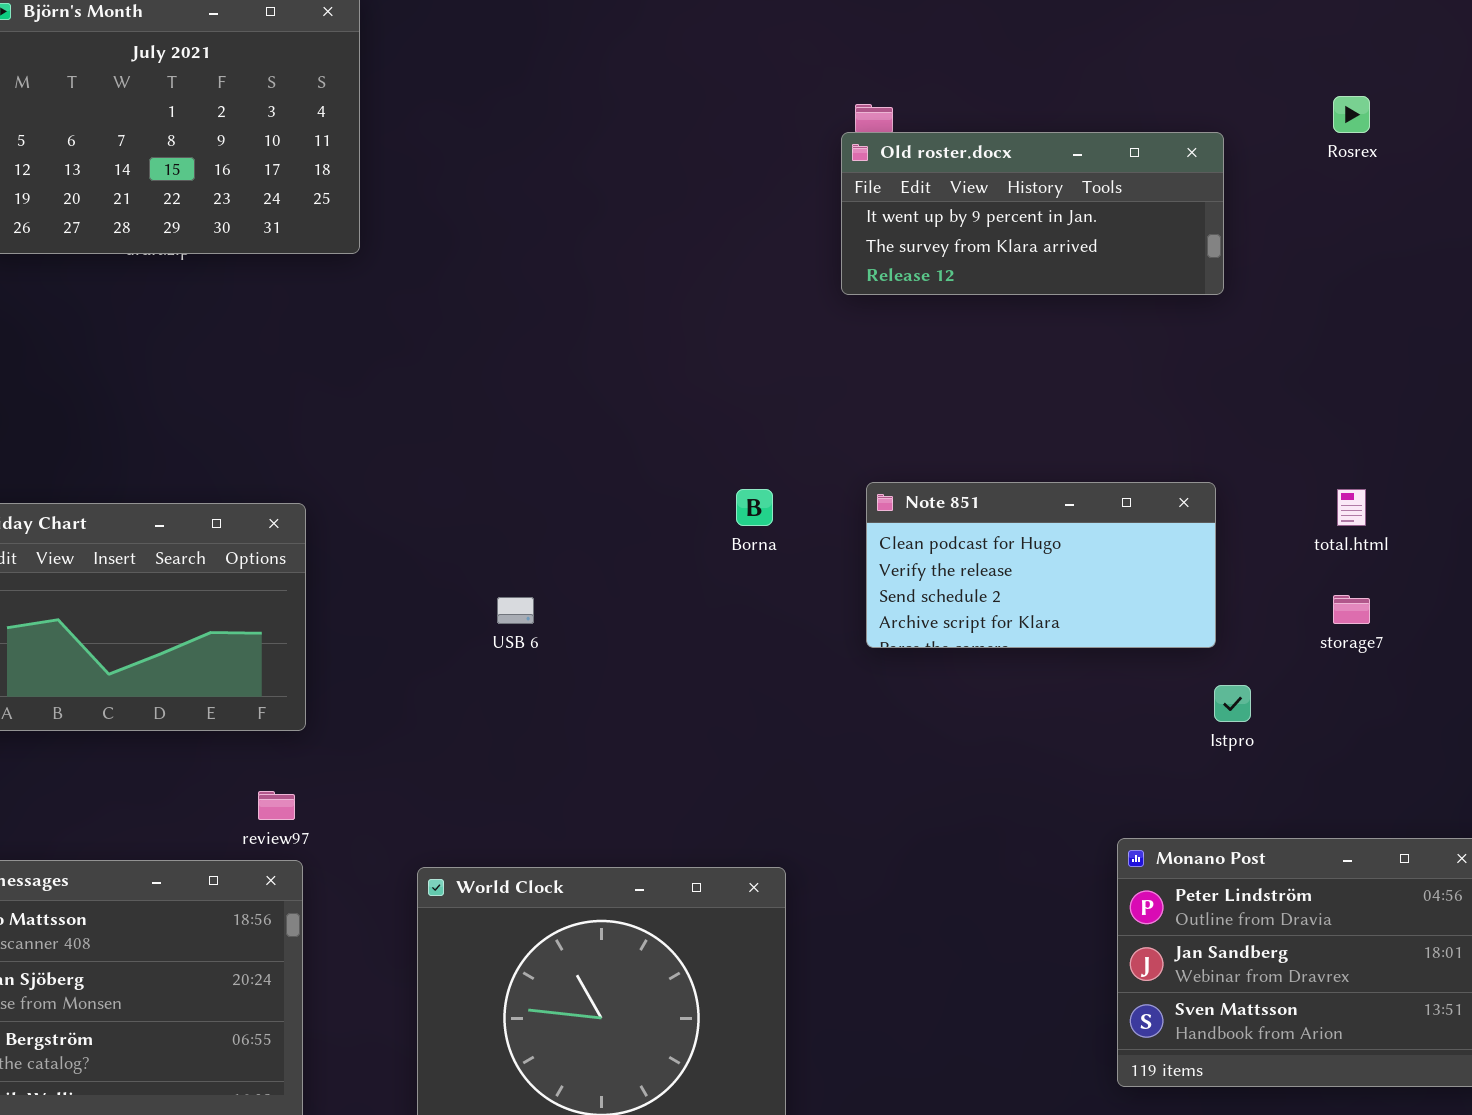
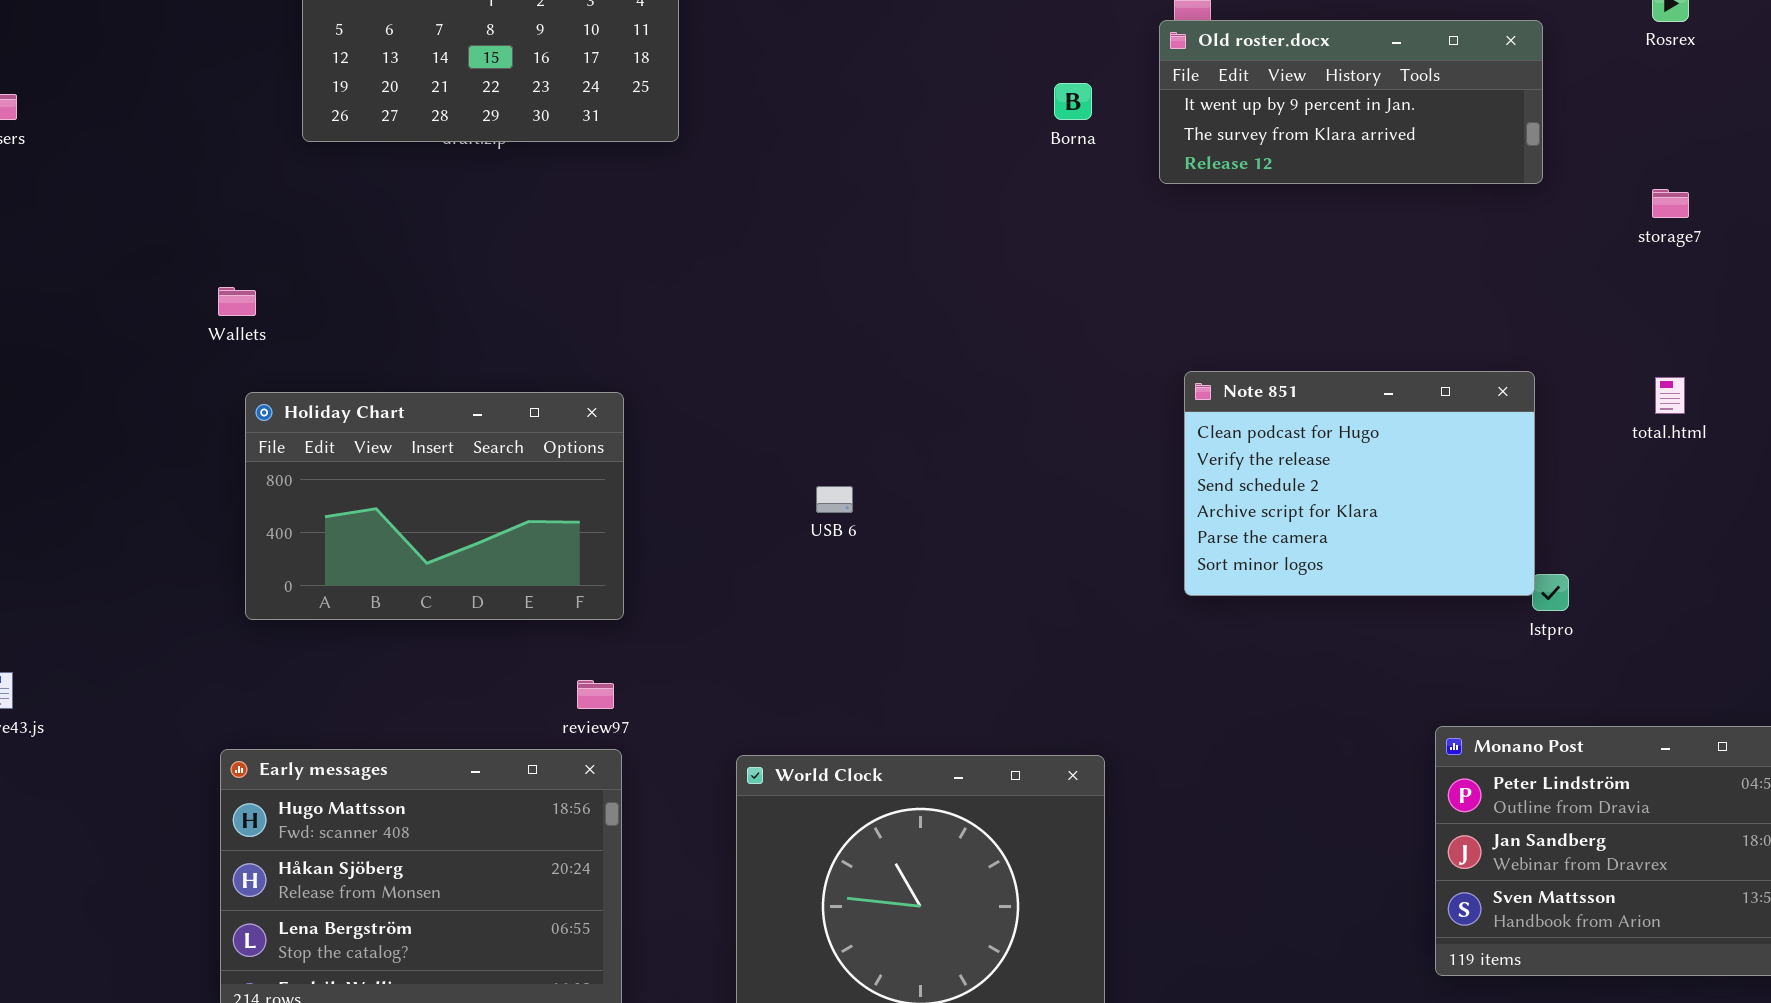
Note 851: [866,482,1216,648] -> [1184,371,1535,596], resized
Borna: [736,489,773,526] -> [1054,83,1092,120], moved
storage7: [1333,595,1370,624] -> [1652,189,1689,218], moved

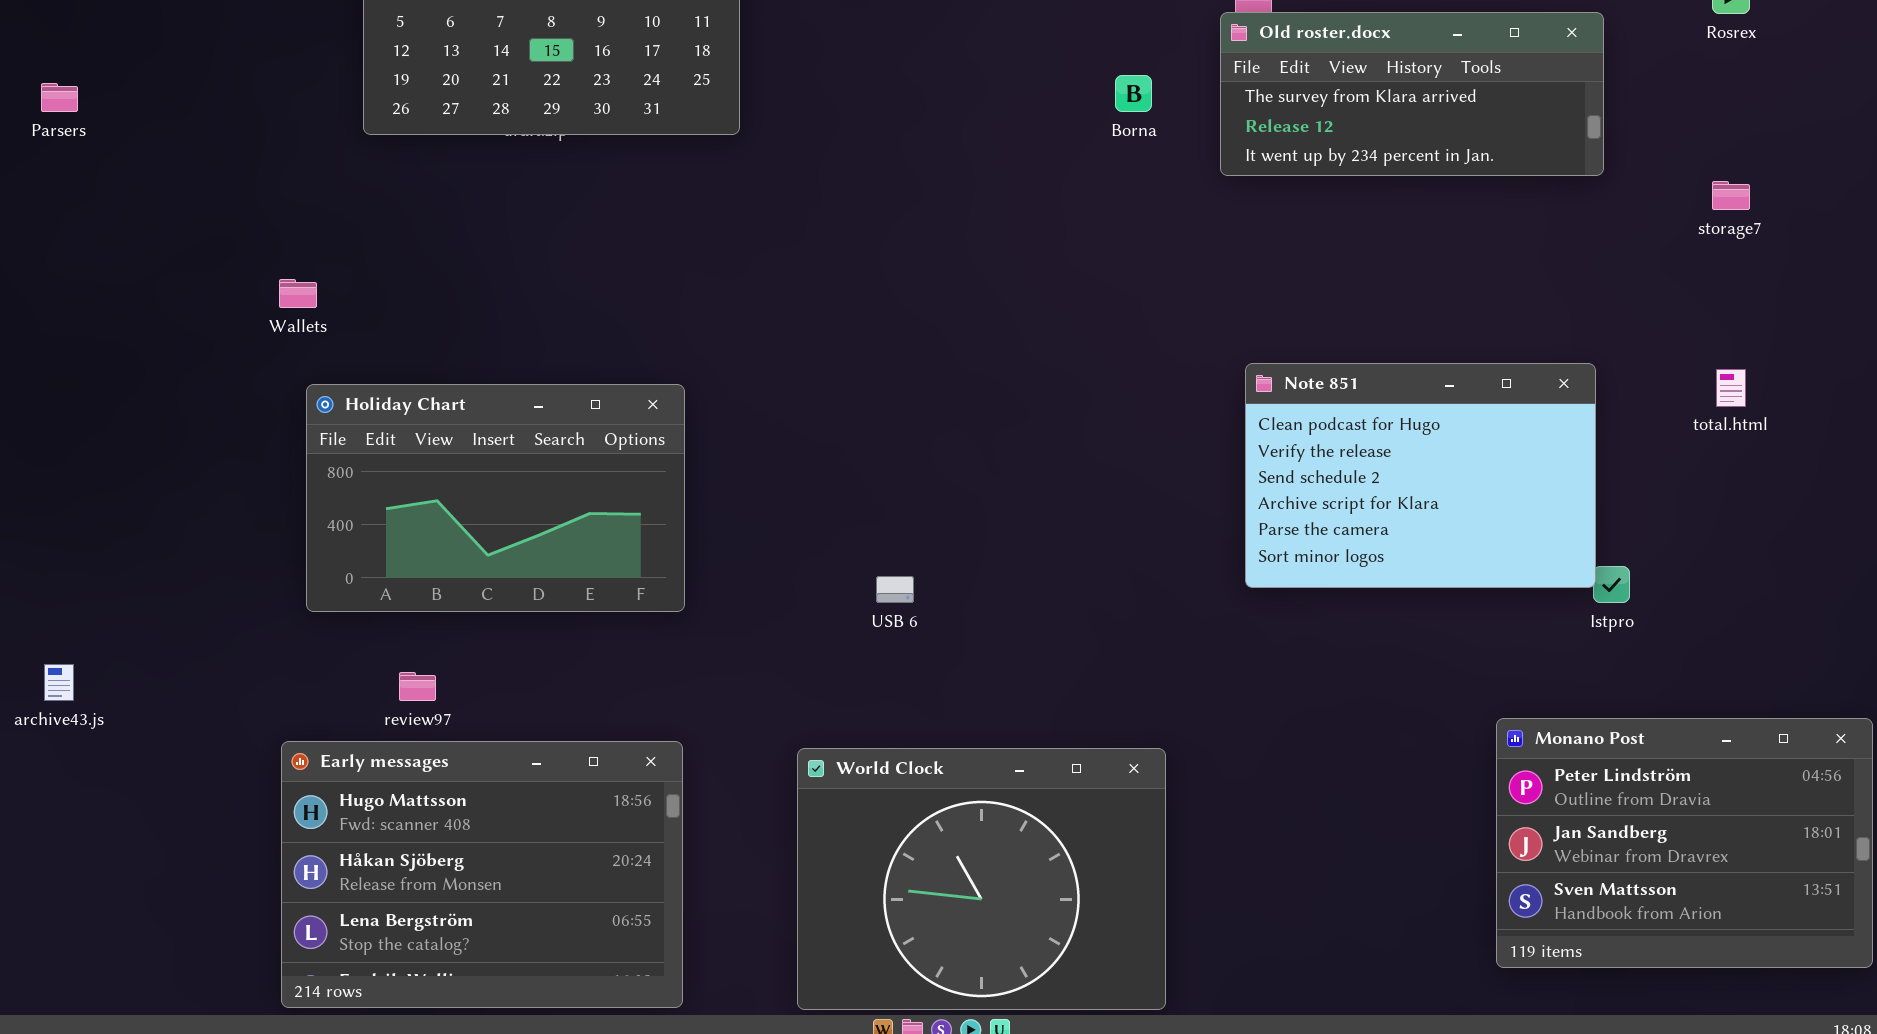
Old roster.docx: [1159,20,1543,184] -> [1220,12,1604,176], scrolled down 1 row
USB 6: [816,486,853,513] -> [876,576,914,603], moved
review97: [577,680,614,709] -> [399,672,436,701], moved

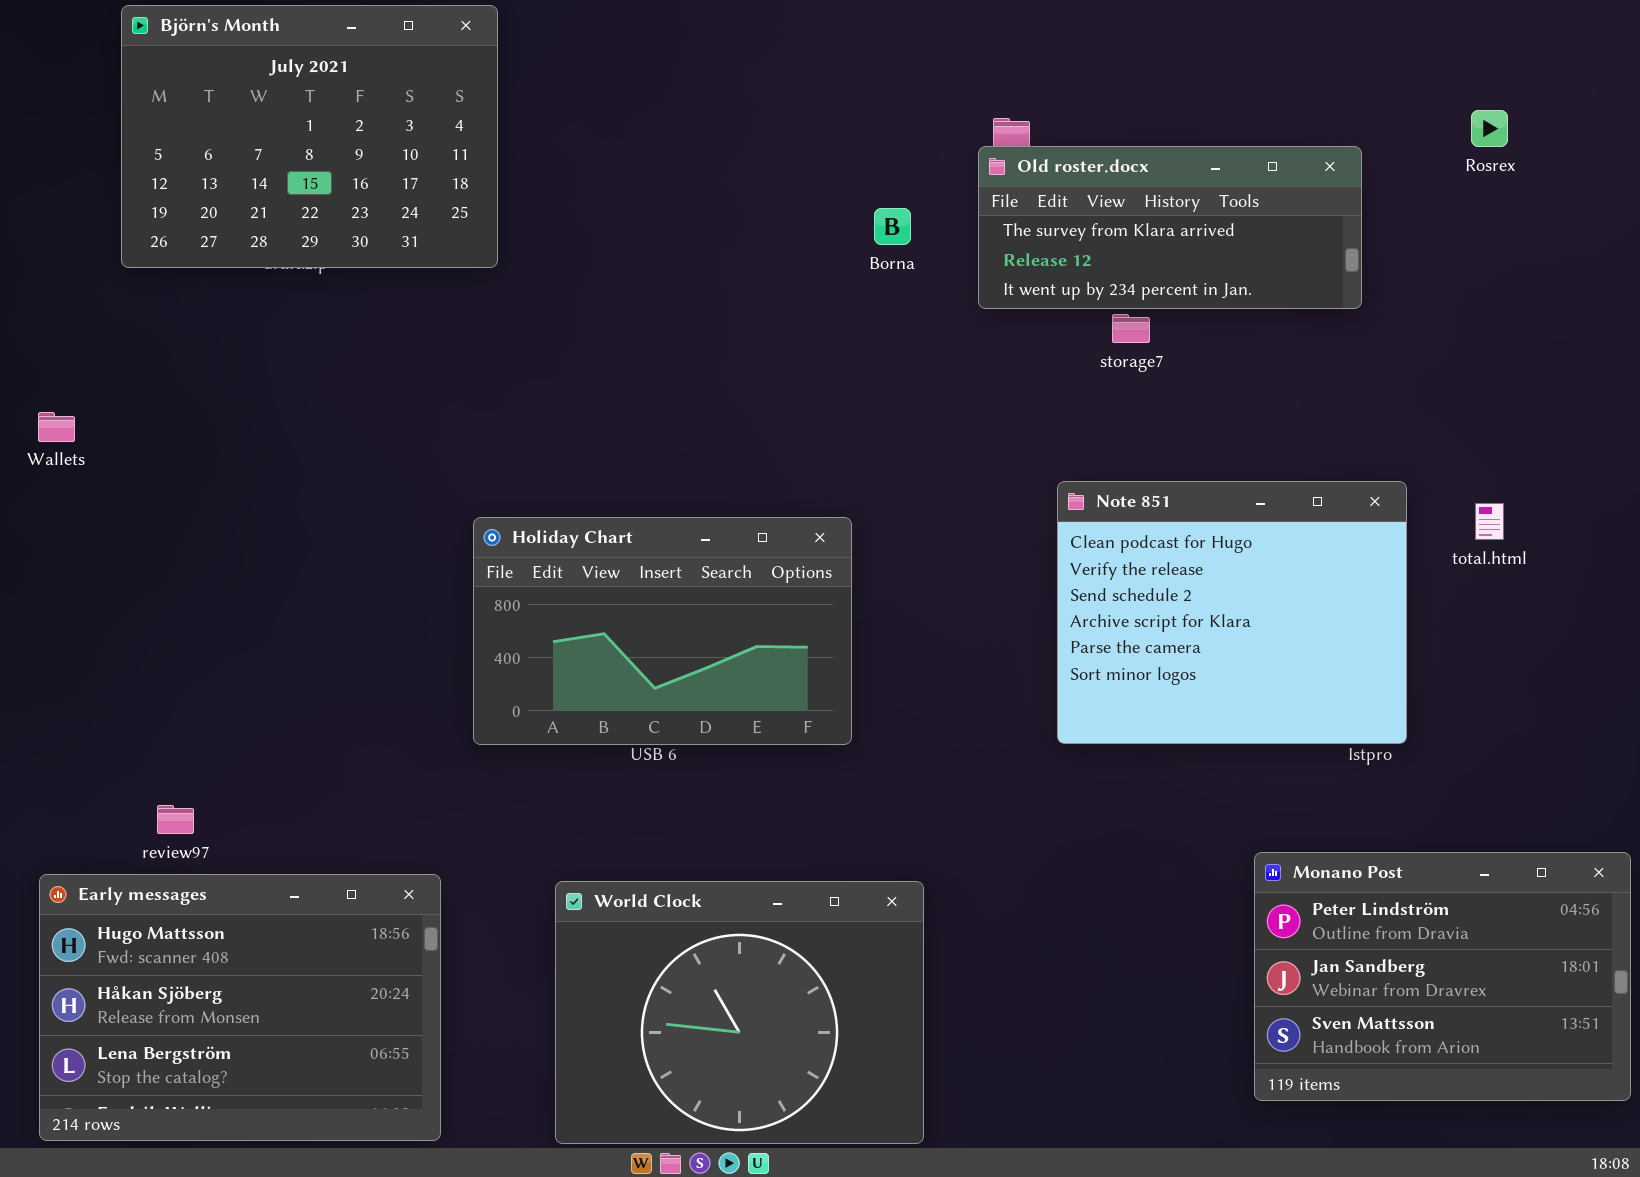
storage7: [1712,181,1750,210] -> [1112,314,1150,343], moved
Note 851: [1245,363,1596,588] -> [1057,481,1407,744], moved, resized
Holiday Chart: [306,384,685,612] -> [473,517,852,745], moved

